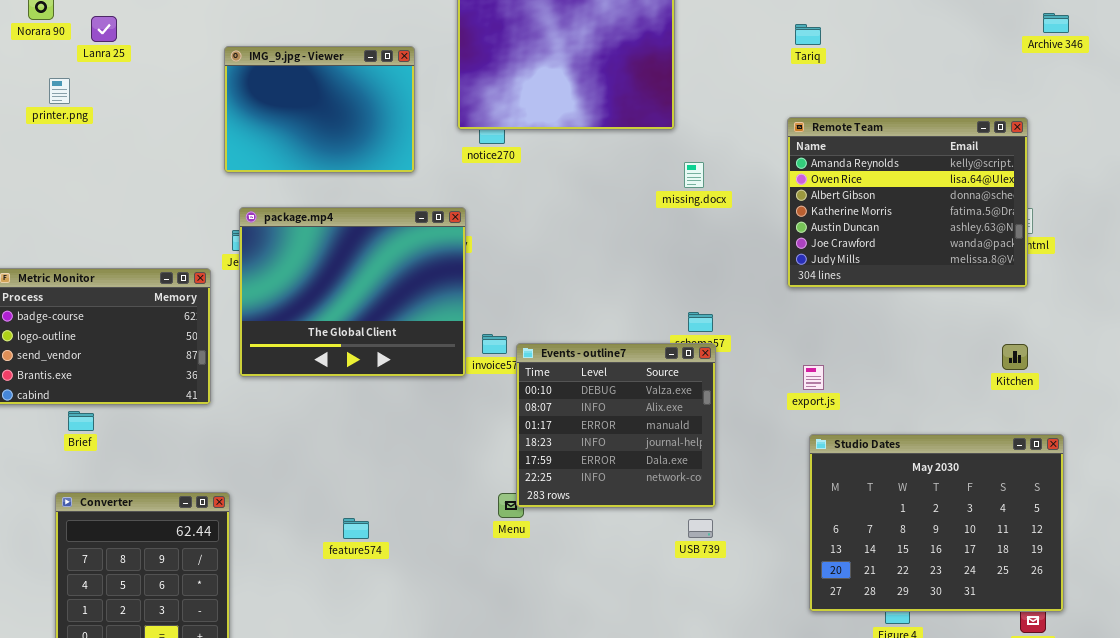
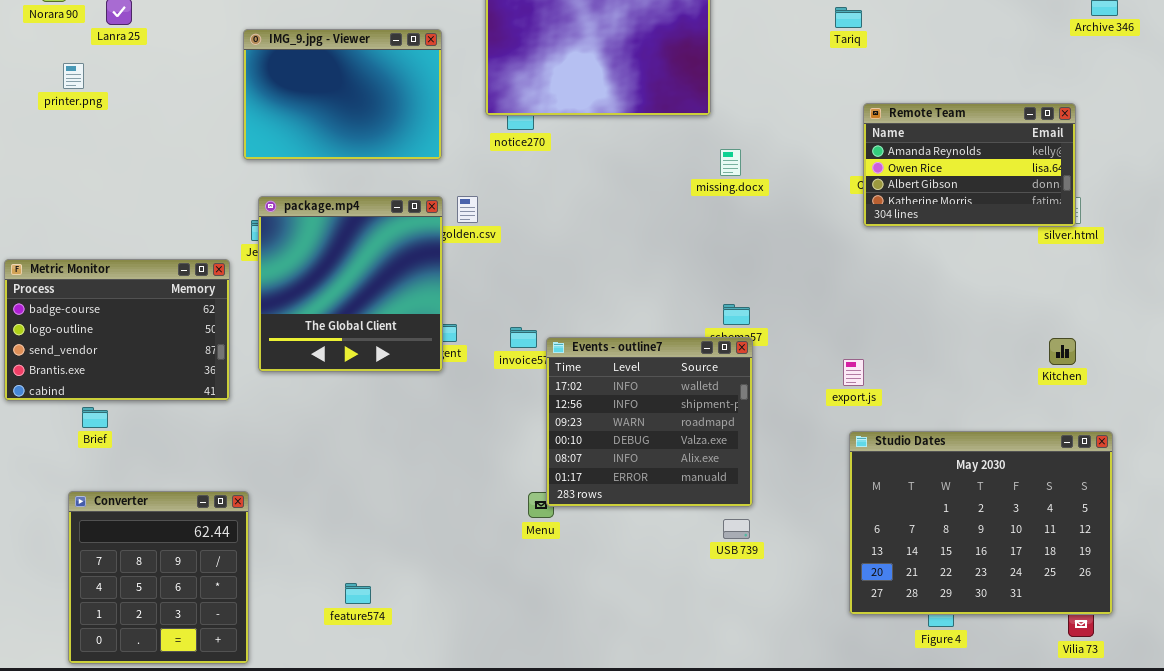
Remote Team: [787,117,1028,288] -> [863,103,1076,227], resized
package.mp4: [239,207,466,377] -> [258,196,443,372], resized
Events - outline7: [516,343,716,508] -> [546,337,753,507], scrolled up 3 rows
feature574: [343,518,369,539] -> [345,583,371,604], moved

